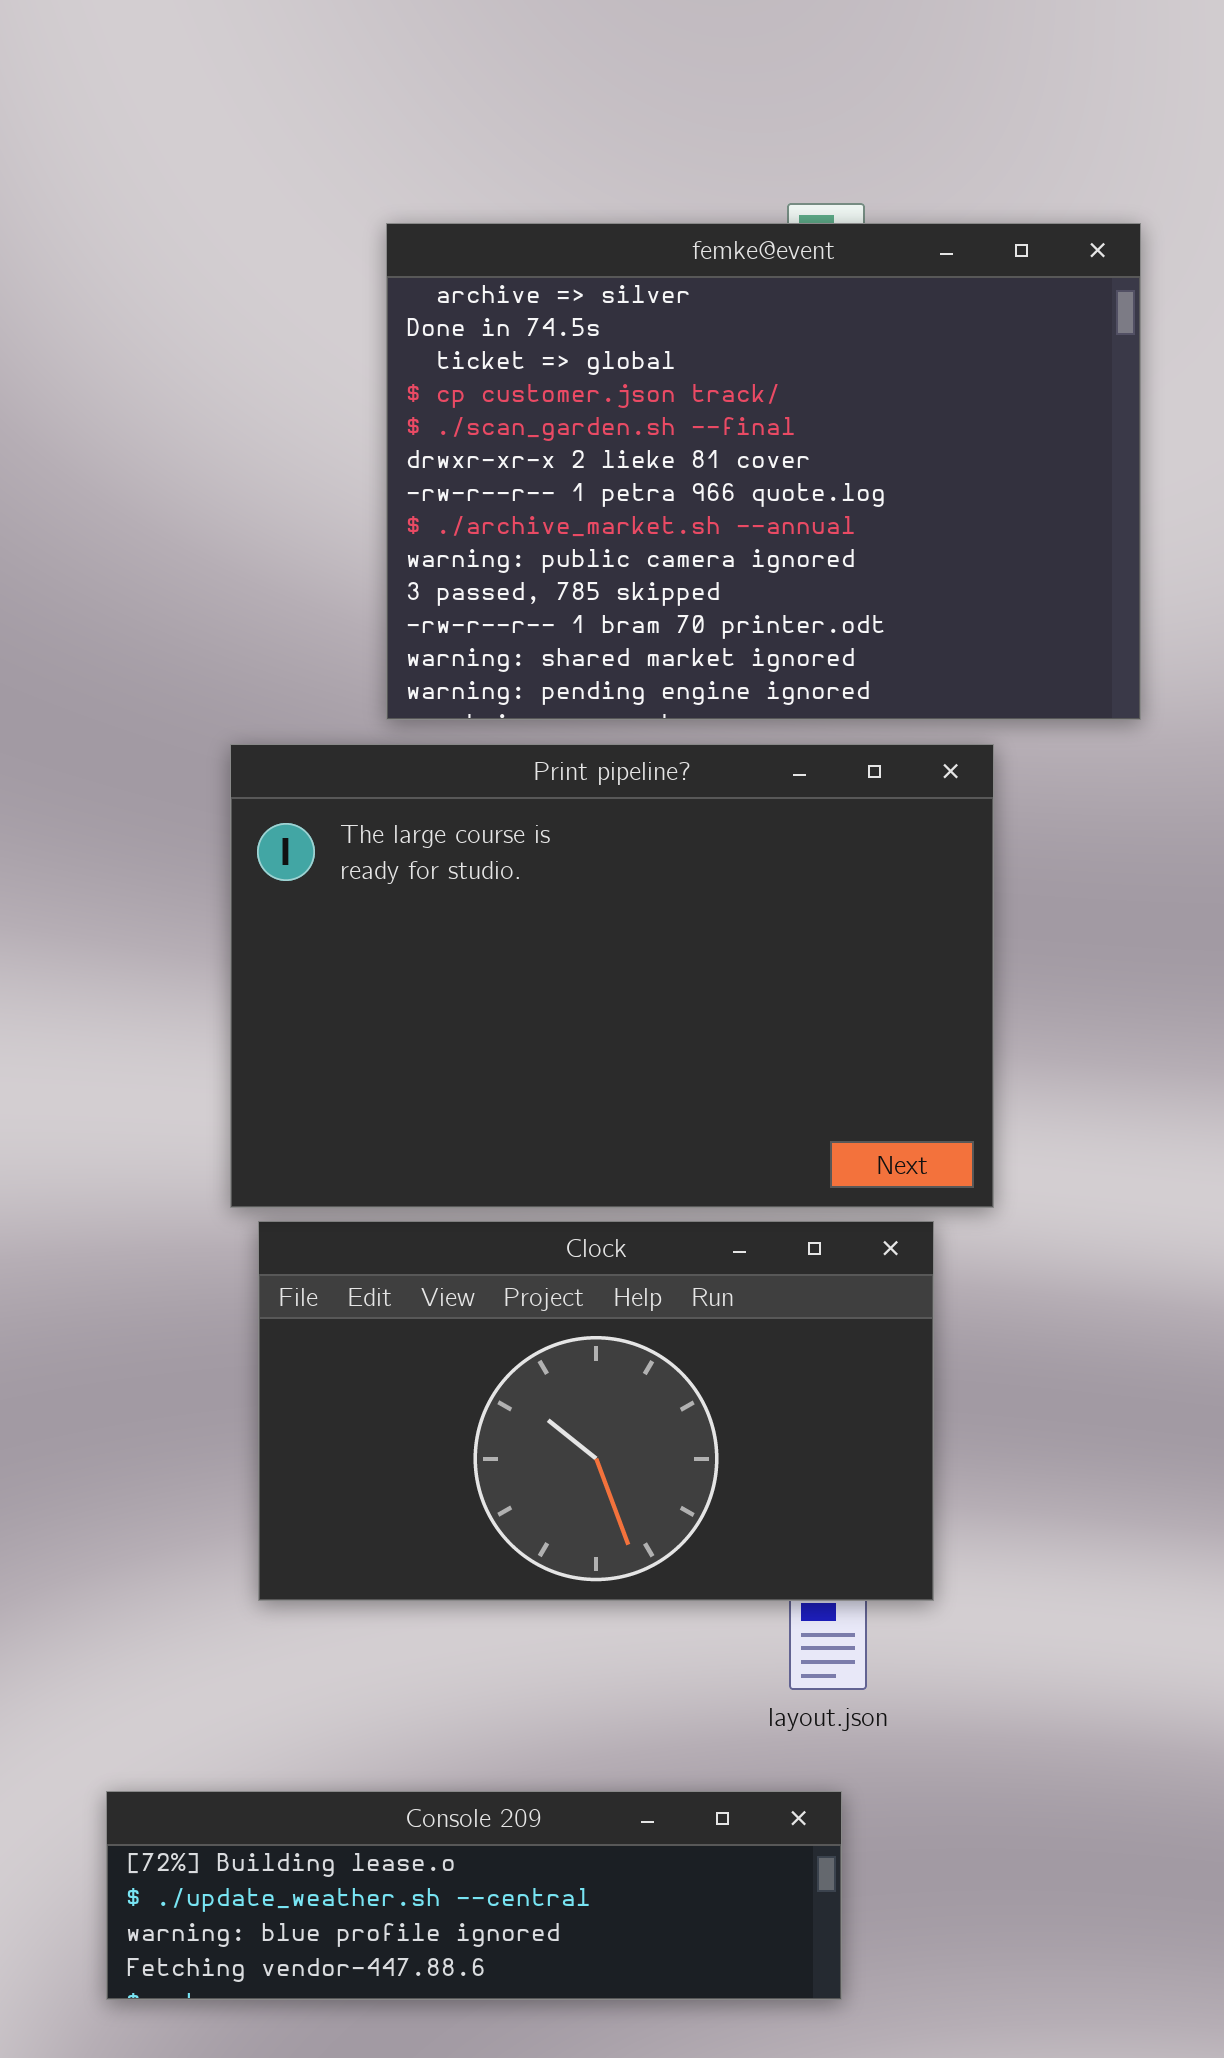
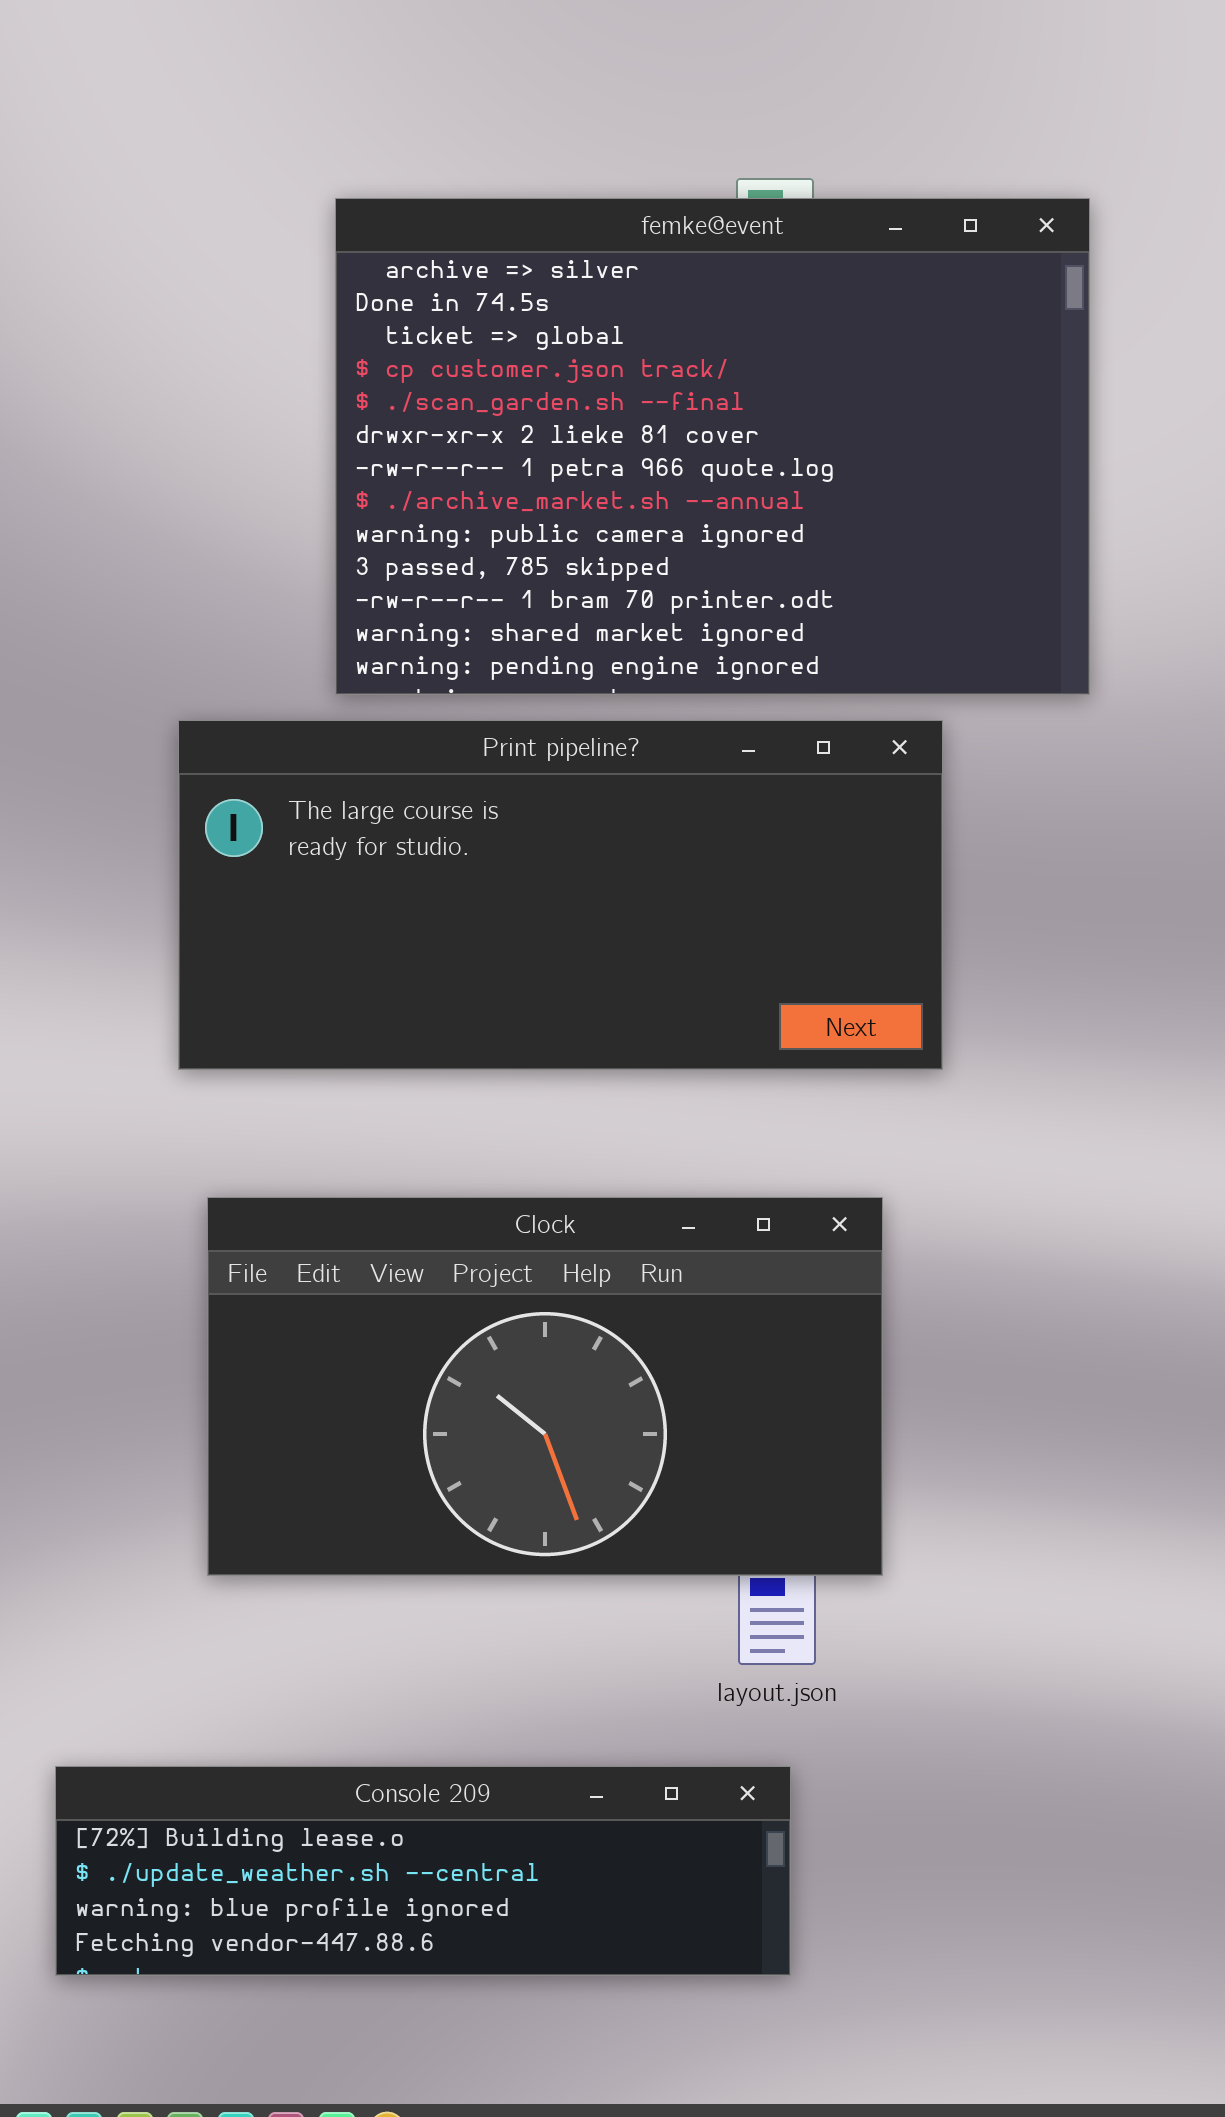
Print pipeline?: [230,744,994,1208] -> [178,720,943,1070], resized

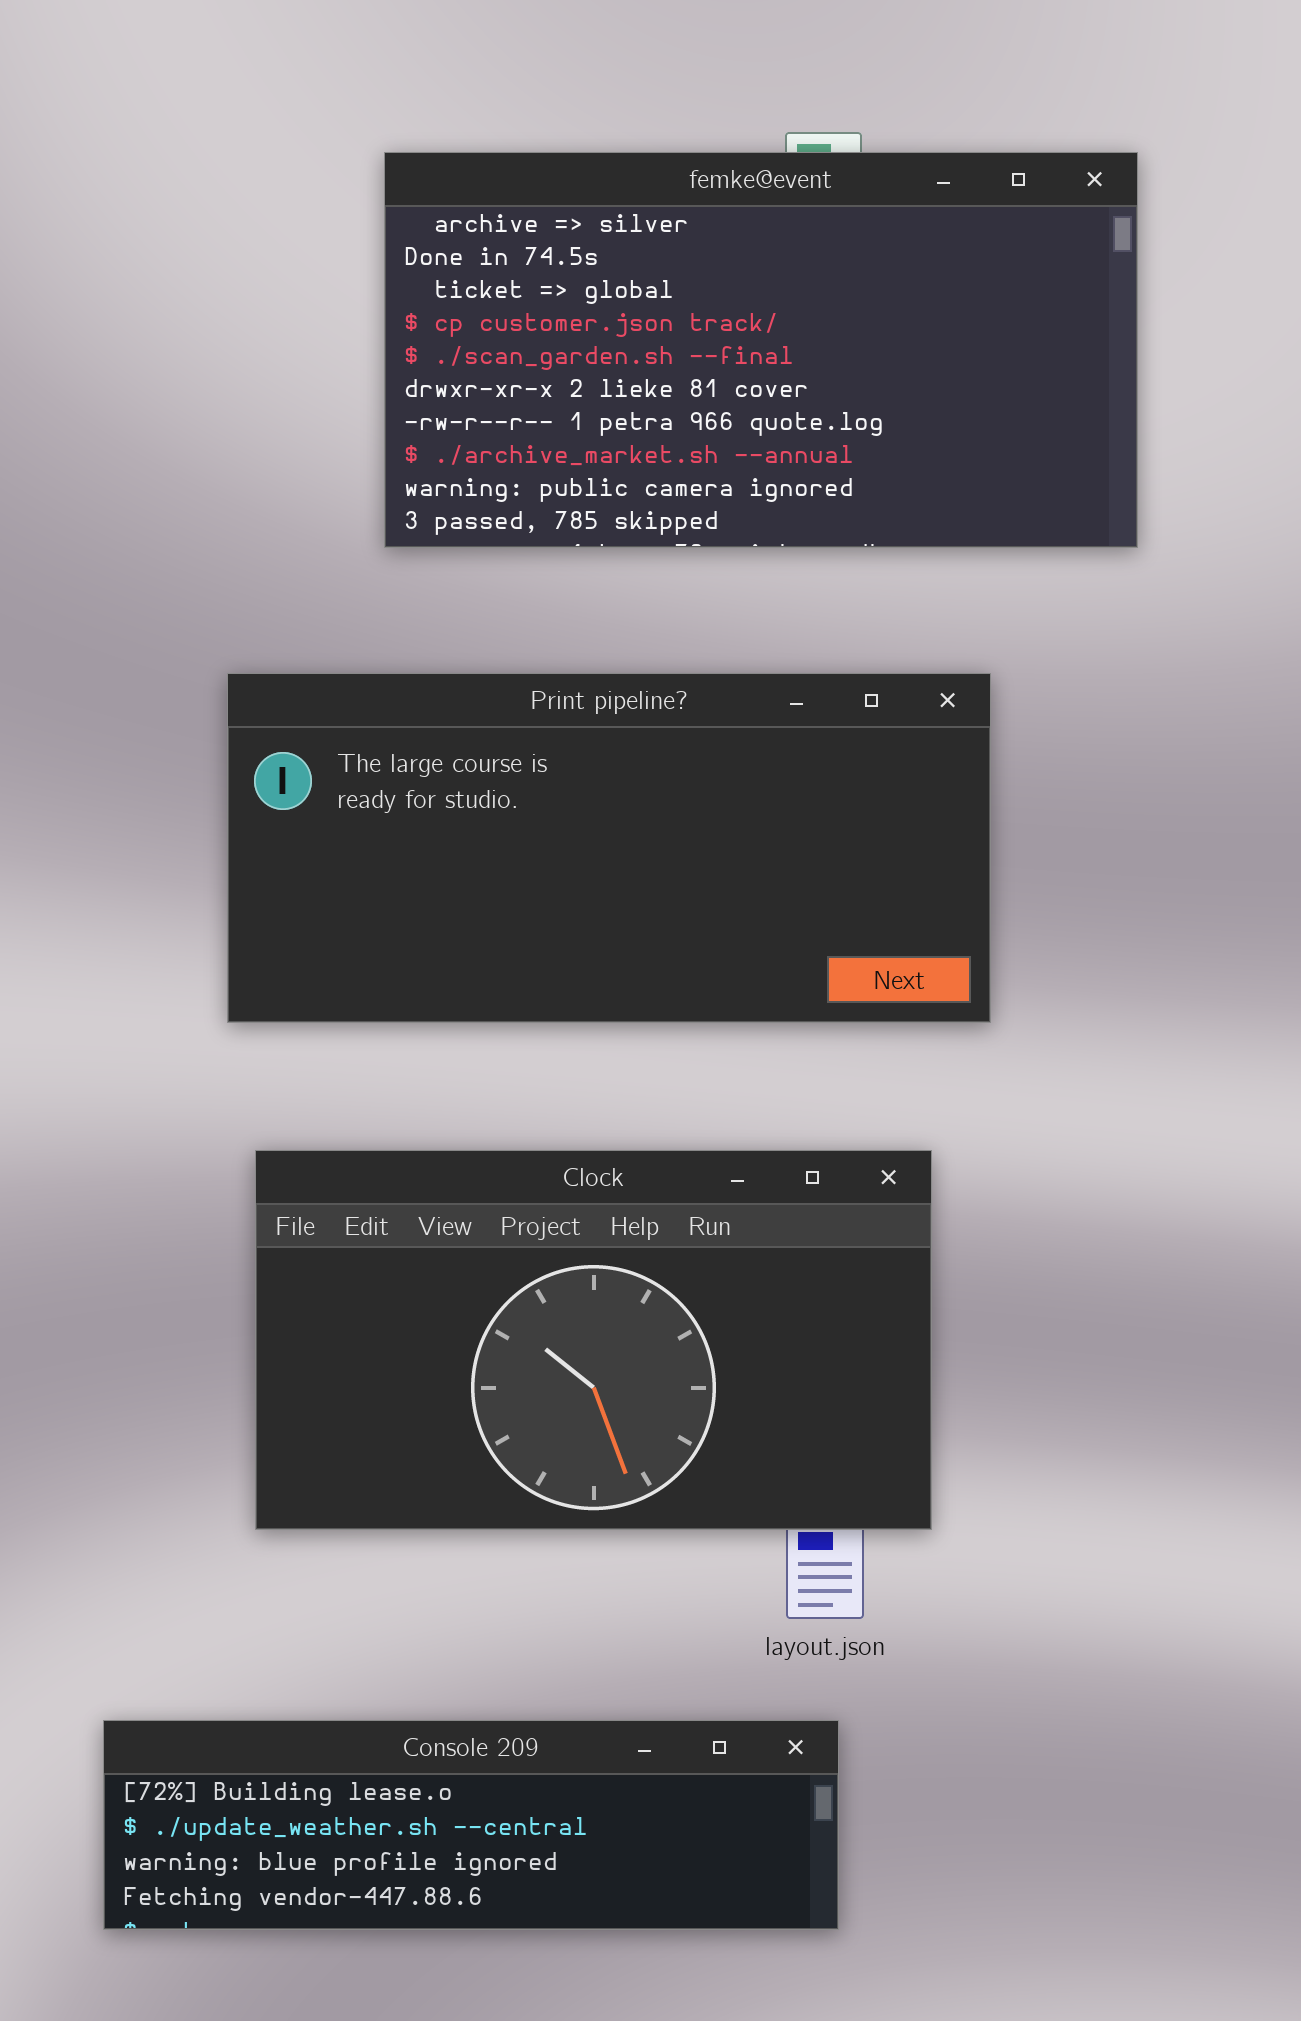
femke@event: [335,198,1090,695] -> [384,152,1138,548], resized

